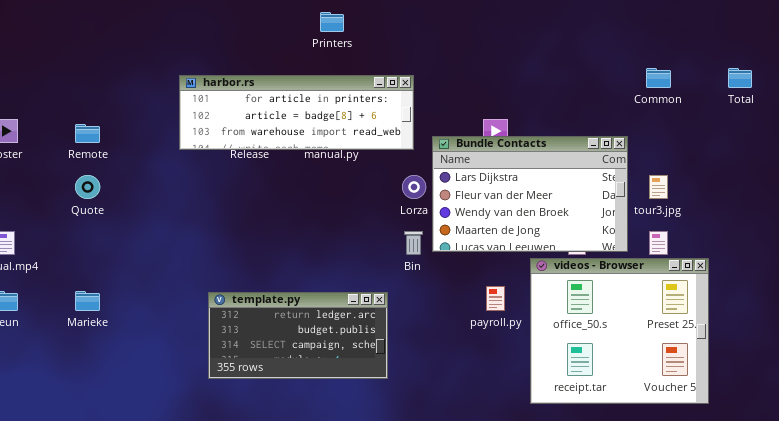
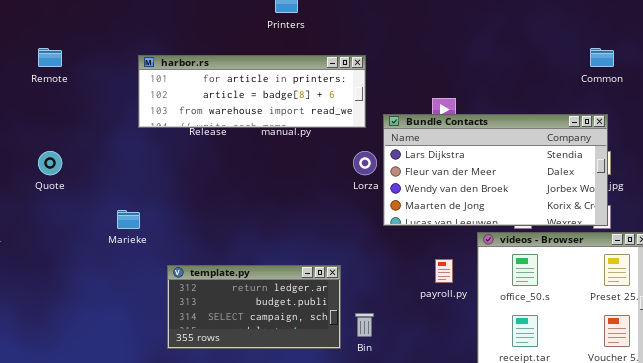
Remote: [75,124,100,143] -> [38,48,62,67], moved
Bundle Contacts: [432,136,628,252] -> [383,114,608,226], resized
Bin: [404,231,423,255] -> [355,313,374,337], moved
Marieke: [75,291,100,311] -> [117,210,140,229], moved

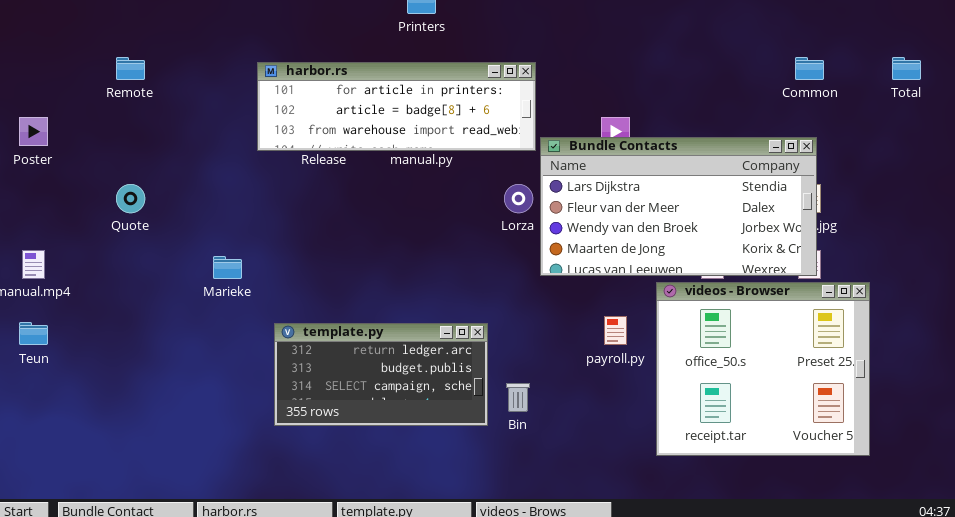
harbor.rs: [138,55,366,128] -> [257,62,536,151], moved

